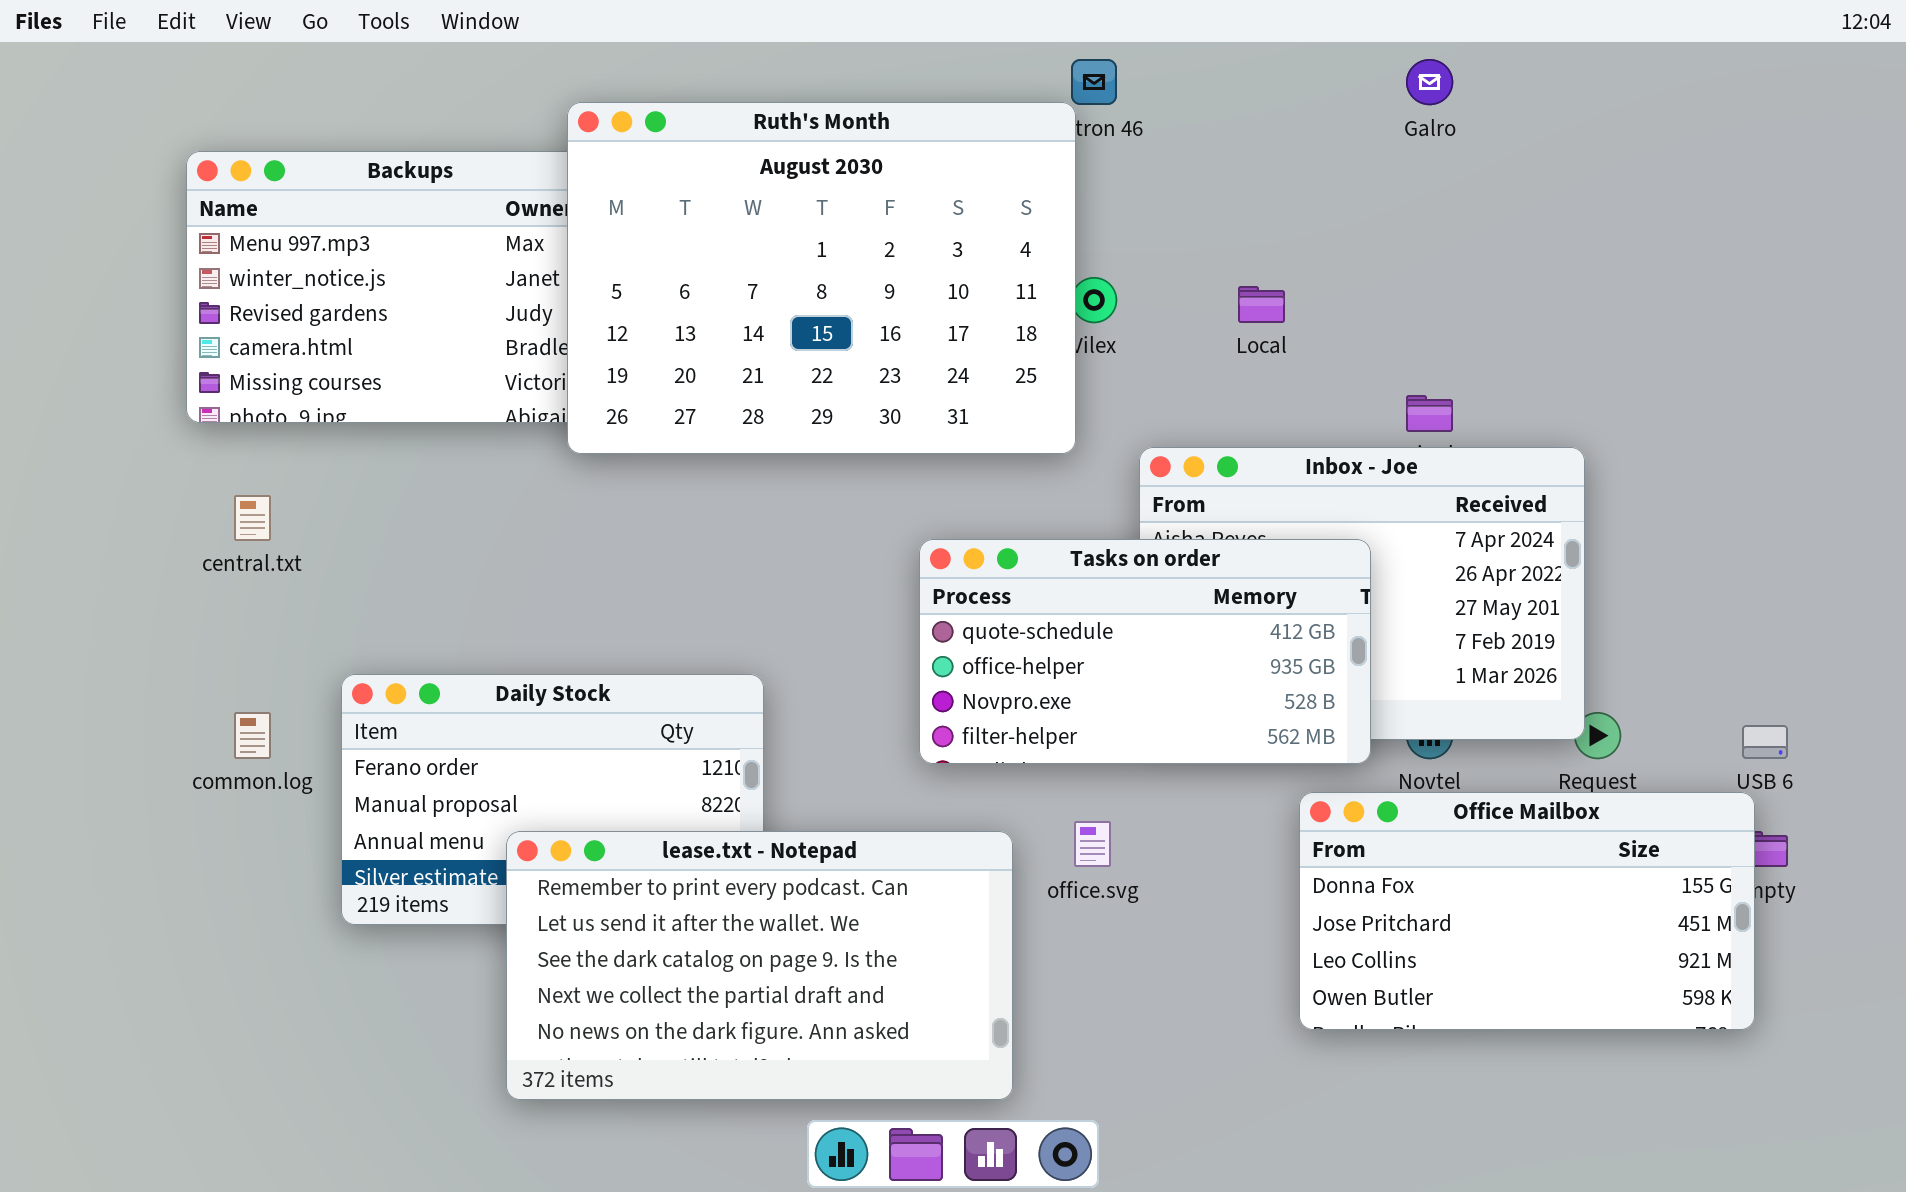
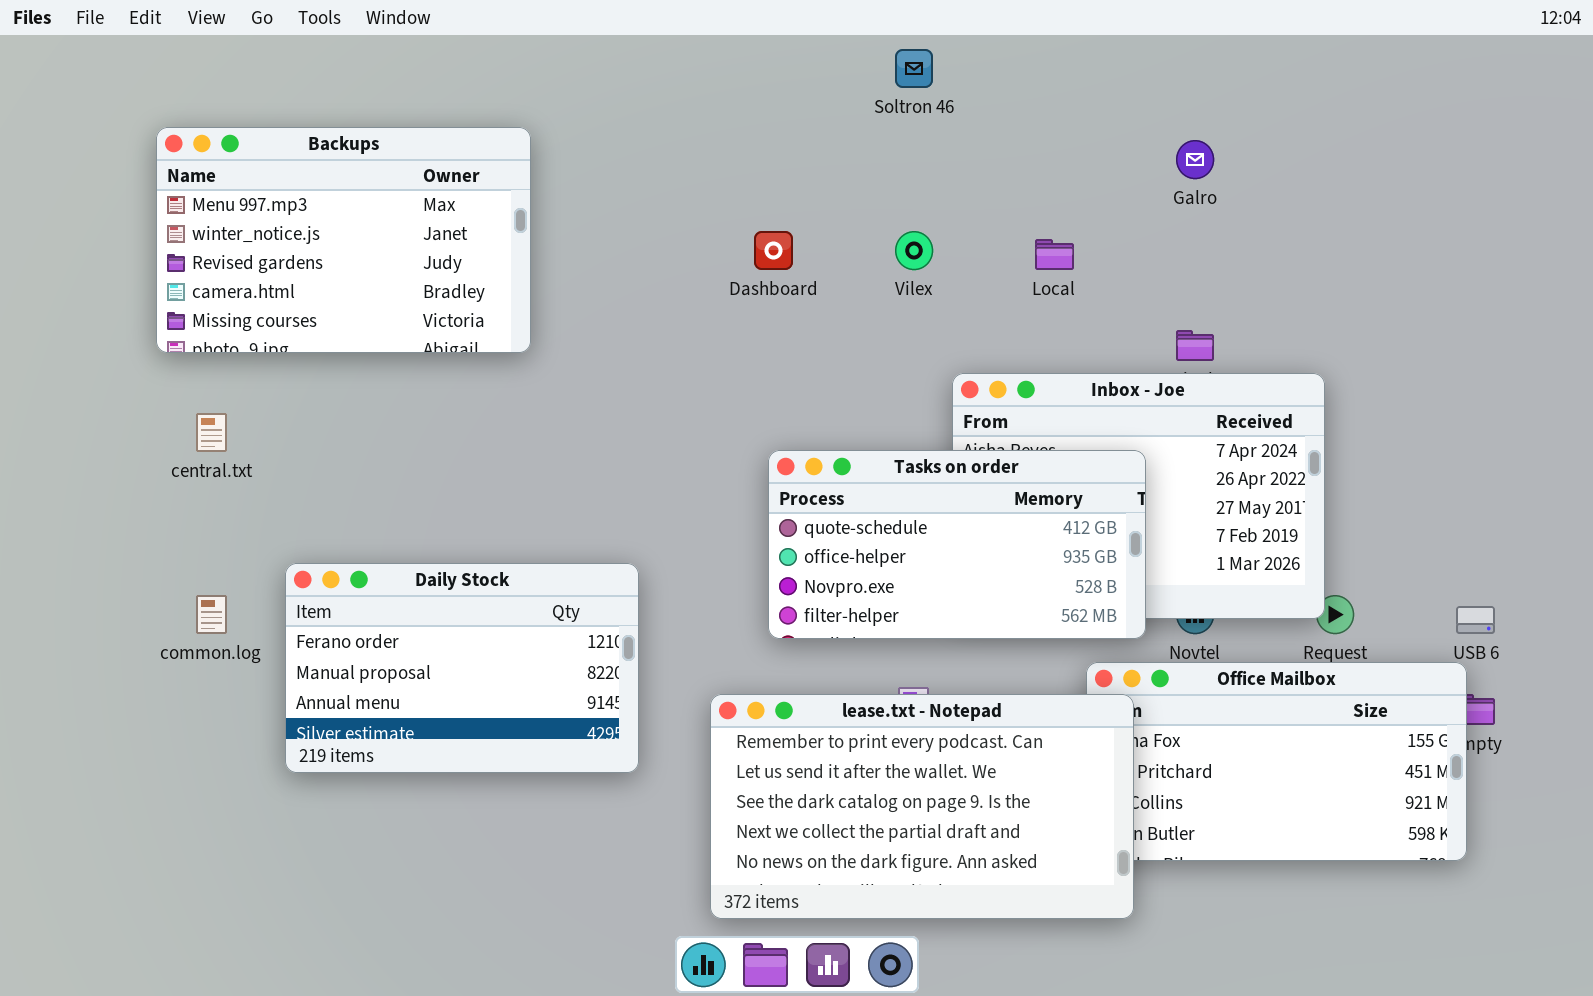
Galro: [1406,59,1453,105] -> [1176,140,1214,179], moved
Ruth's Month: [567,102,1076,454] -> none, closed
lease.txt - Notepad: [506,831,1013,1100] -> [710,694,1134,919], moved

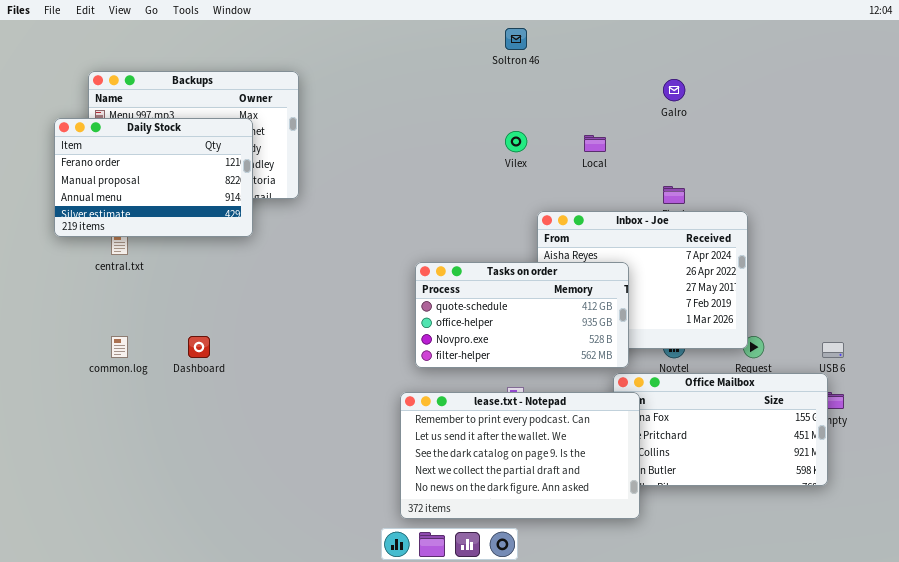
Dashboard: [754,231,793,270] -> [188,336,210,358], moved
Tasks on order: [768,450,1146,639] -> [415,262,629,368], moved
Daily Stock: [285,563,639,773] -> [54,118,253,237], moved

